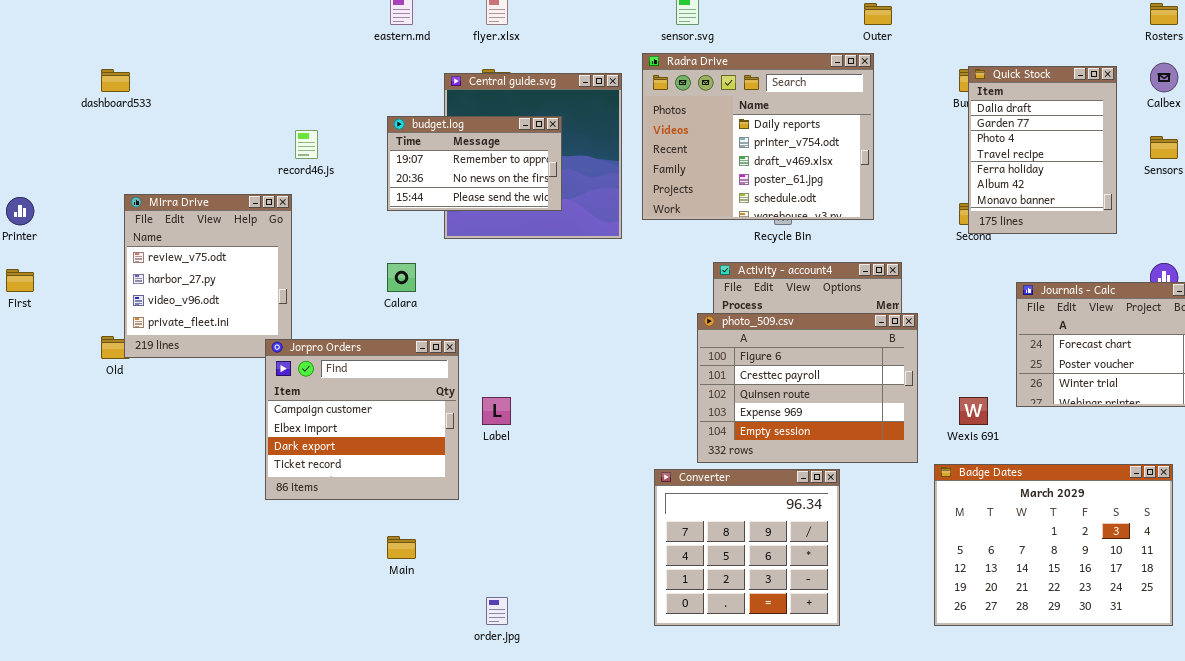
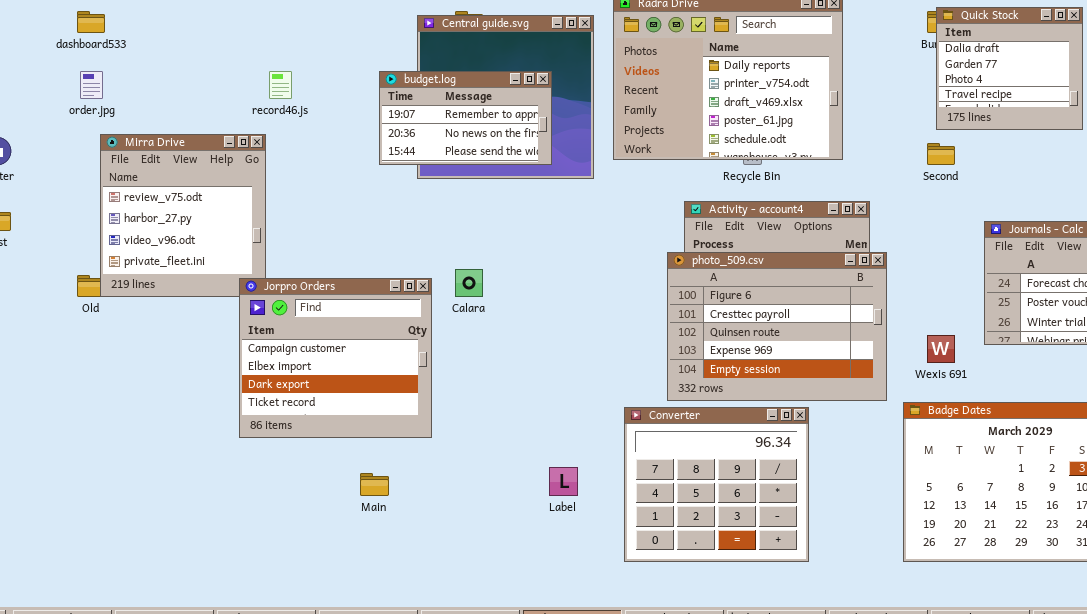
Quick Stock: [968,66,1117,234] -> [936,7,1083,130], resized
budget.log: [387,116,562,211] -> [379,71,552,165], moved
Calara: [387,263,416,292] -> [455,269,483,297], moved
Label: [482,397,511,425] -> [549,467,578,496], moved
order.jpg: [486,597,508,625] -> [80,71,103,99], moved

